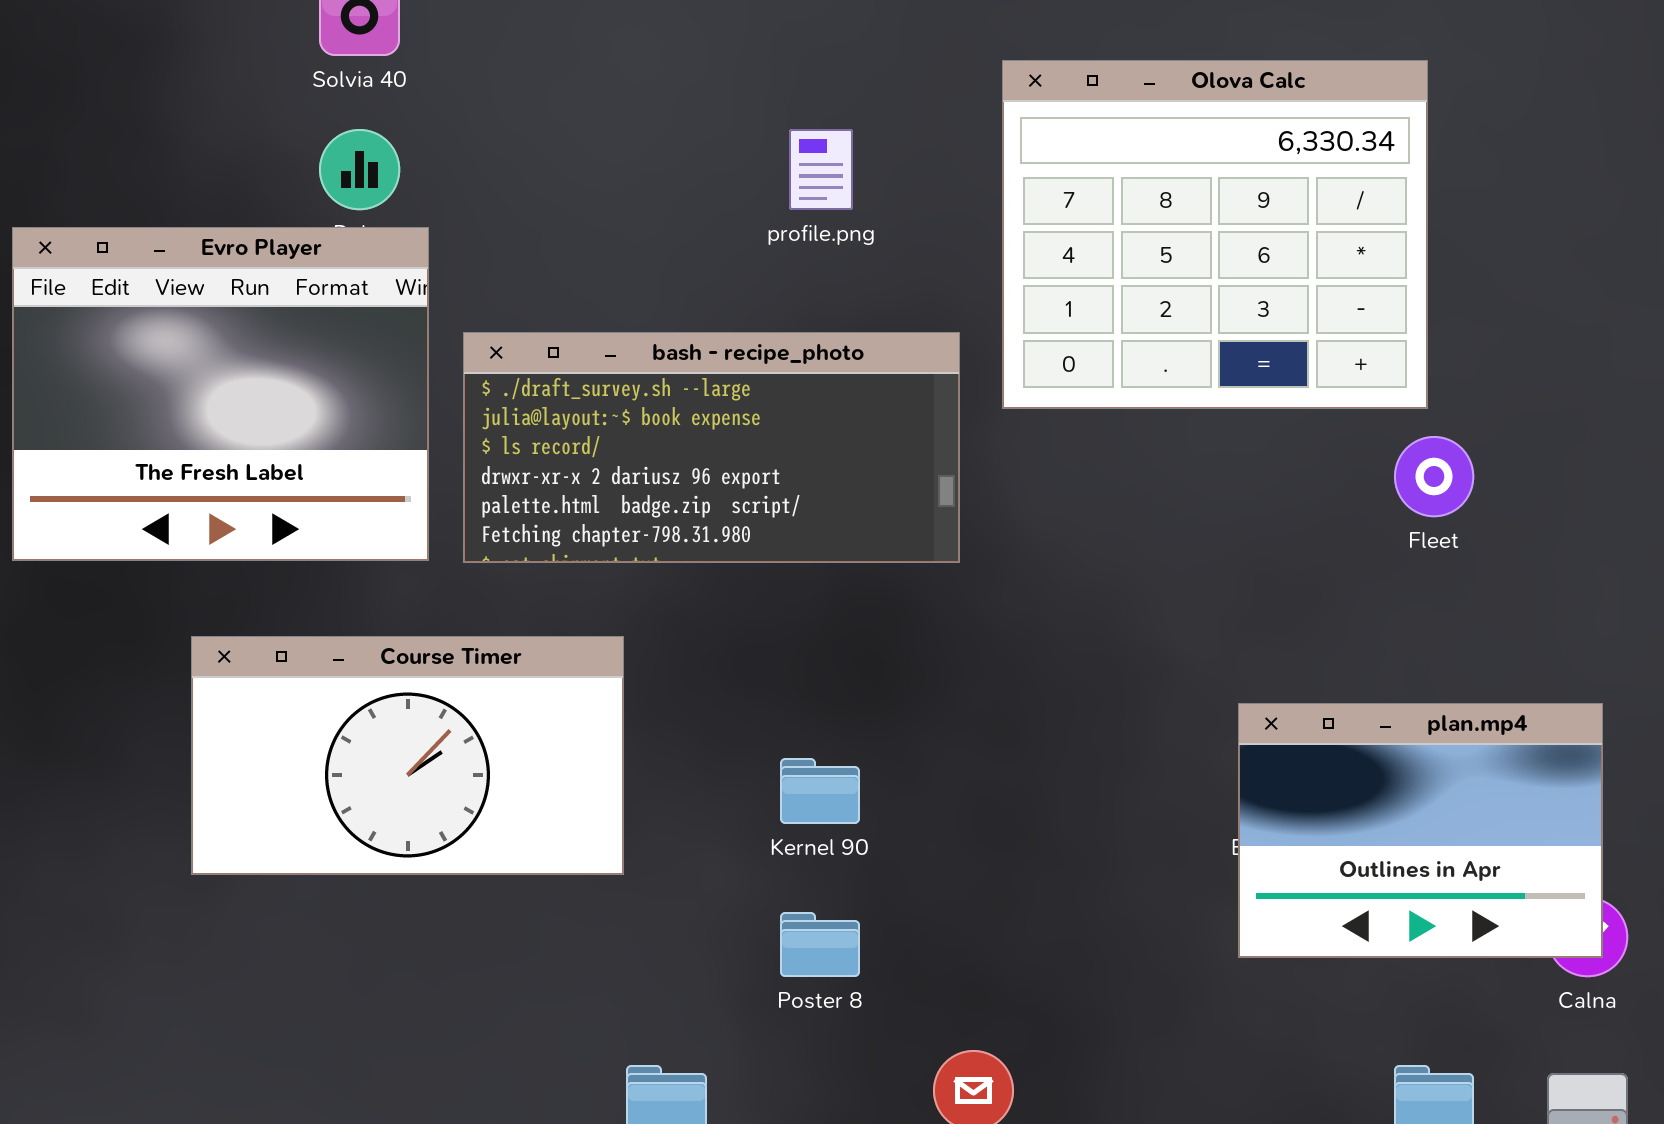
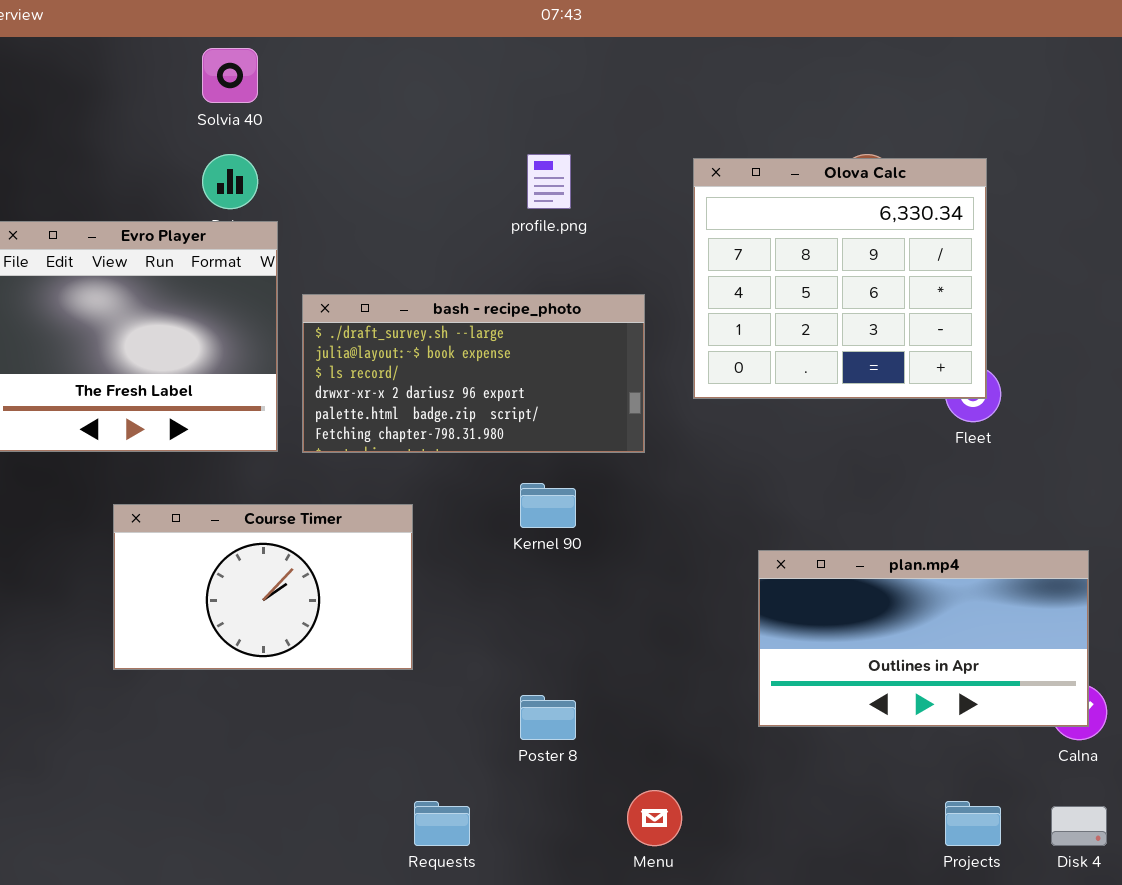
Olova Calc: [1002,60,1428,409] -> [693,158,987,399], moved
plan.mp4: [1238,703,1603,958] -> [758,550,1089,727], resized
Kernel 90: [780,758,860,824] -> [520,483,576,528], moved

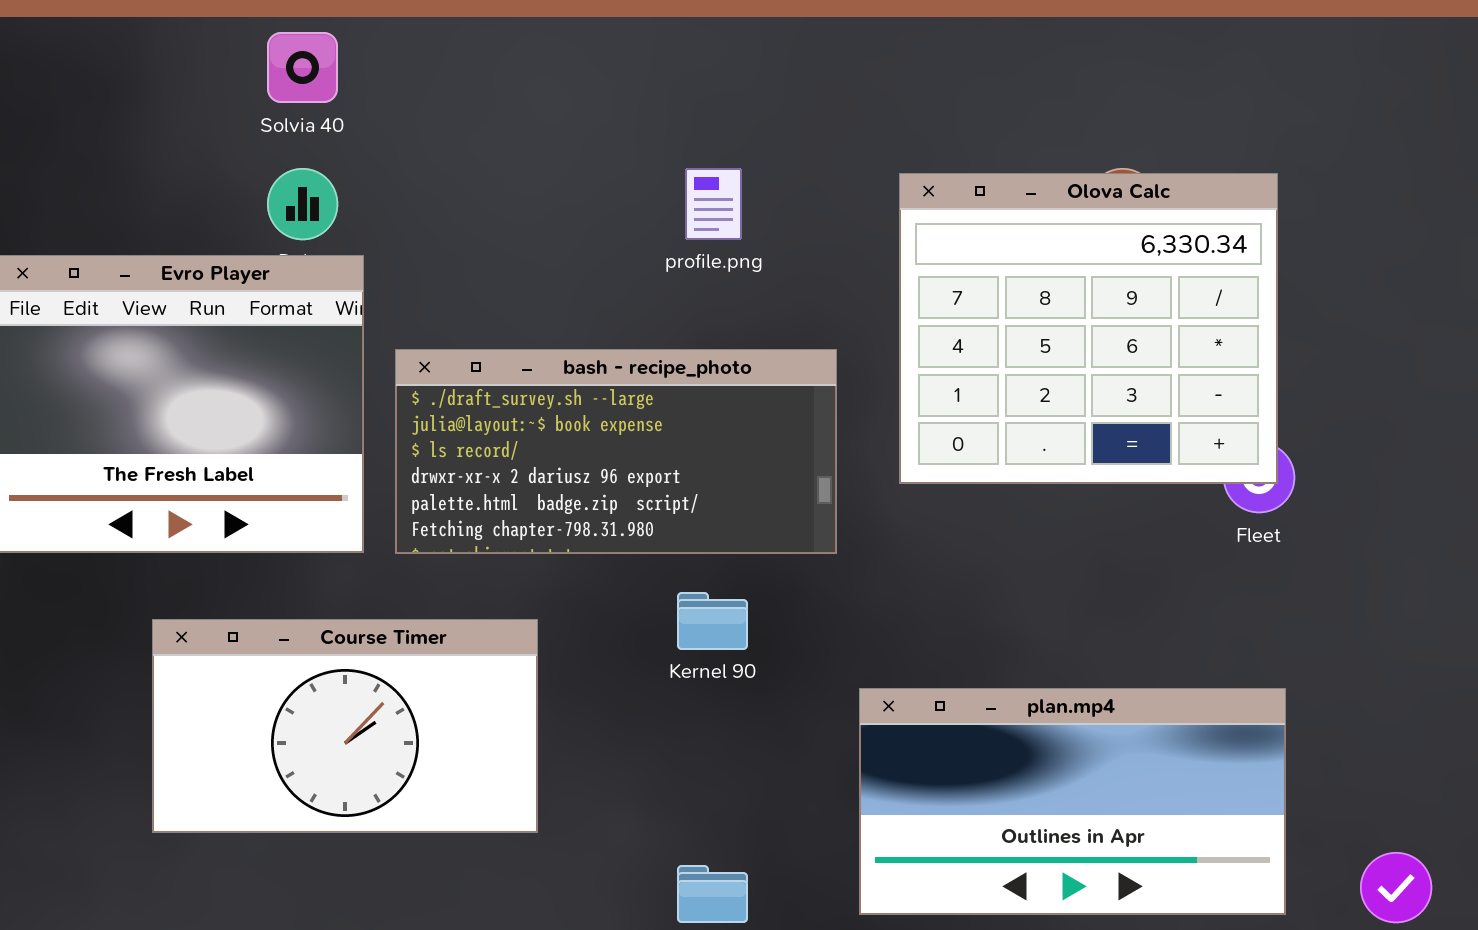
plan.mp4: [758,550,1089,727] -> [859,688,1286,915], moved

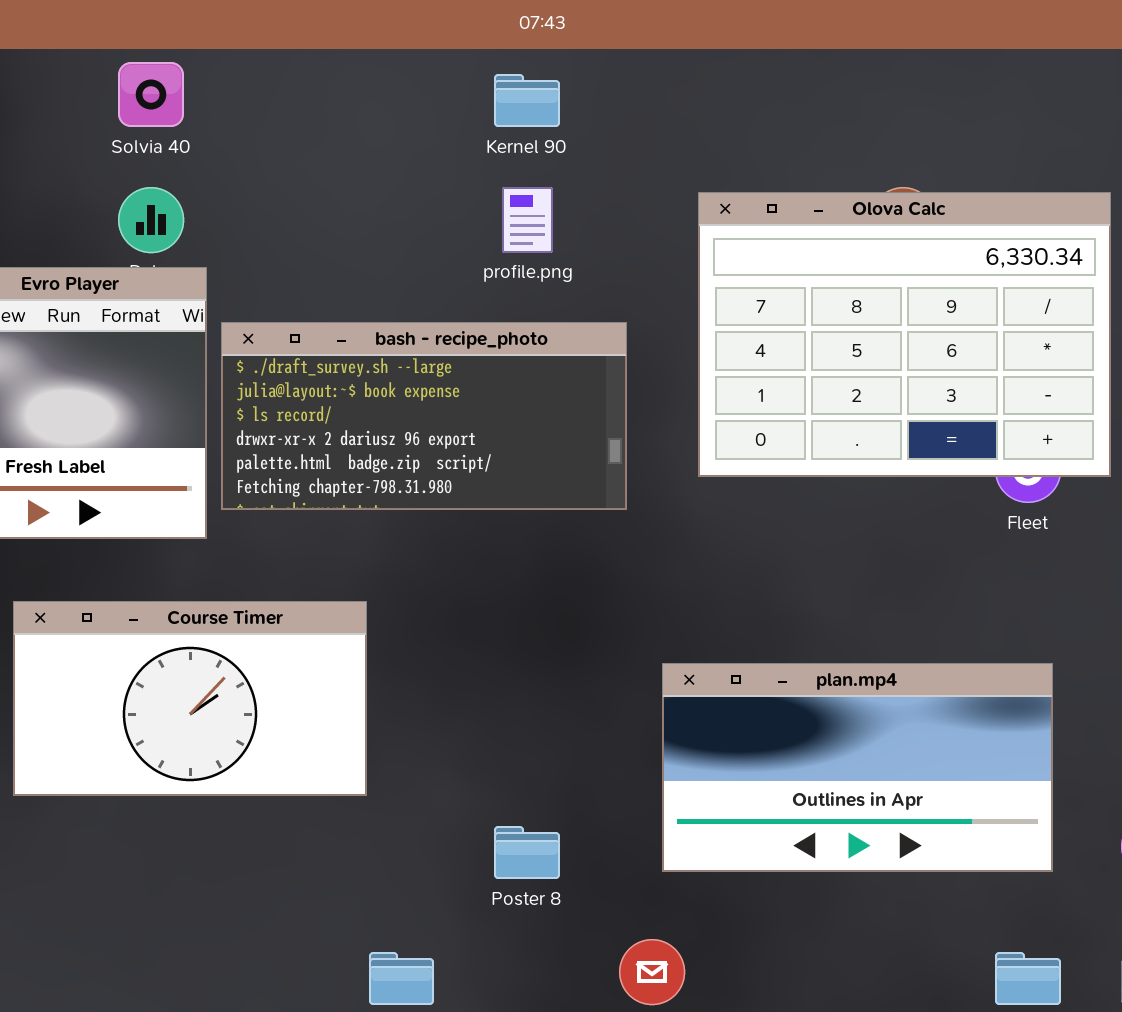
Olova Calc: [899,173,1278,484] -> [698,192,1111,477], resized
bash - recipe_photo: [395,349,837,554] -> [221,322,627,510], moved
Kernel 90: [677,592,748,650] -> [494,74,560,127], moved

